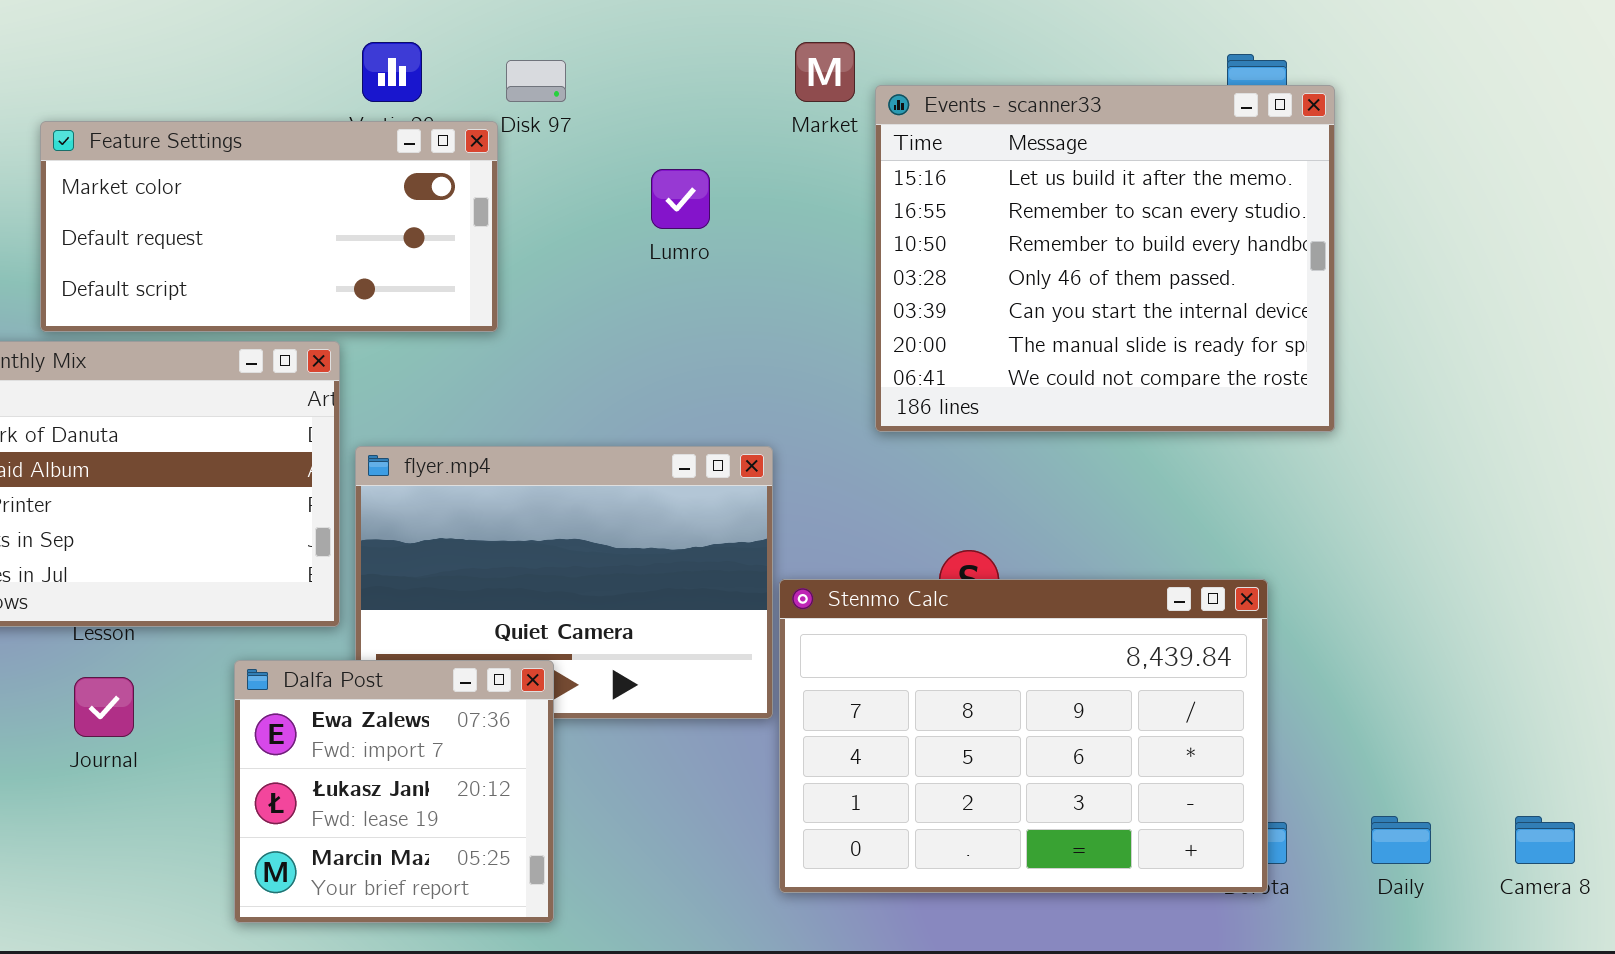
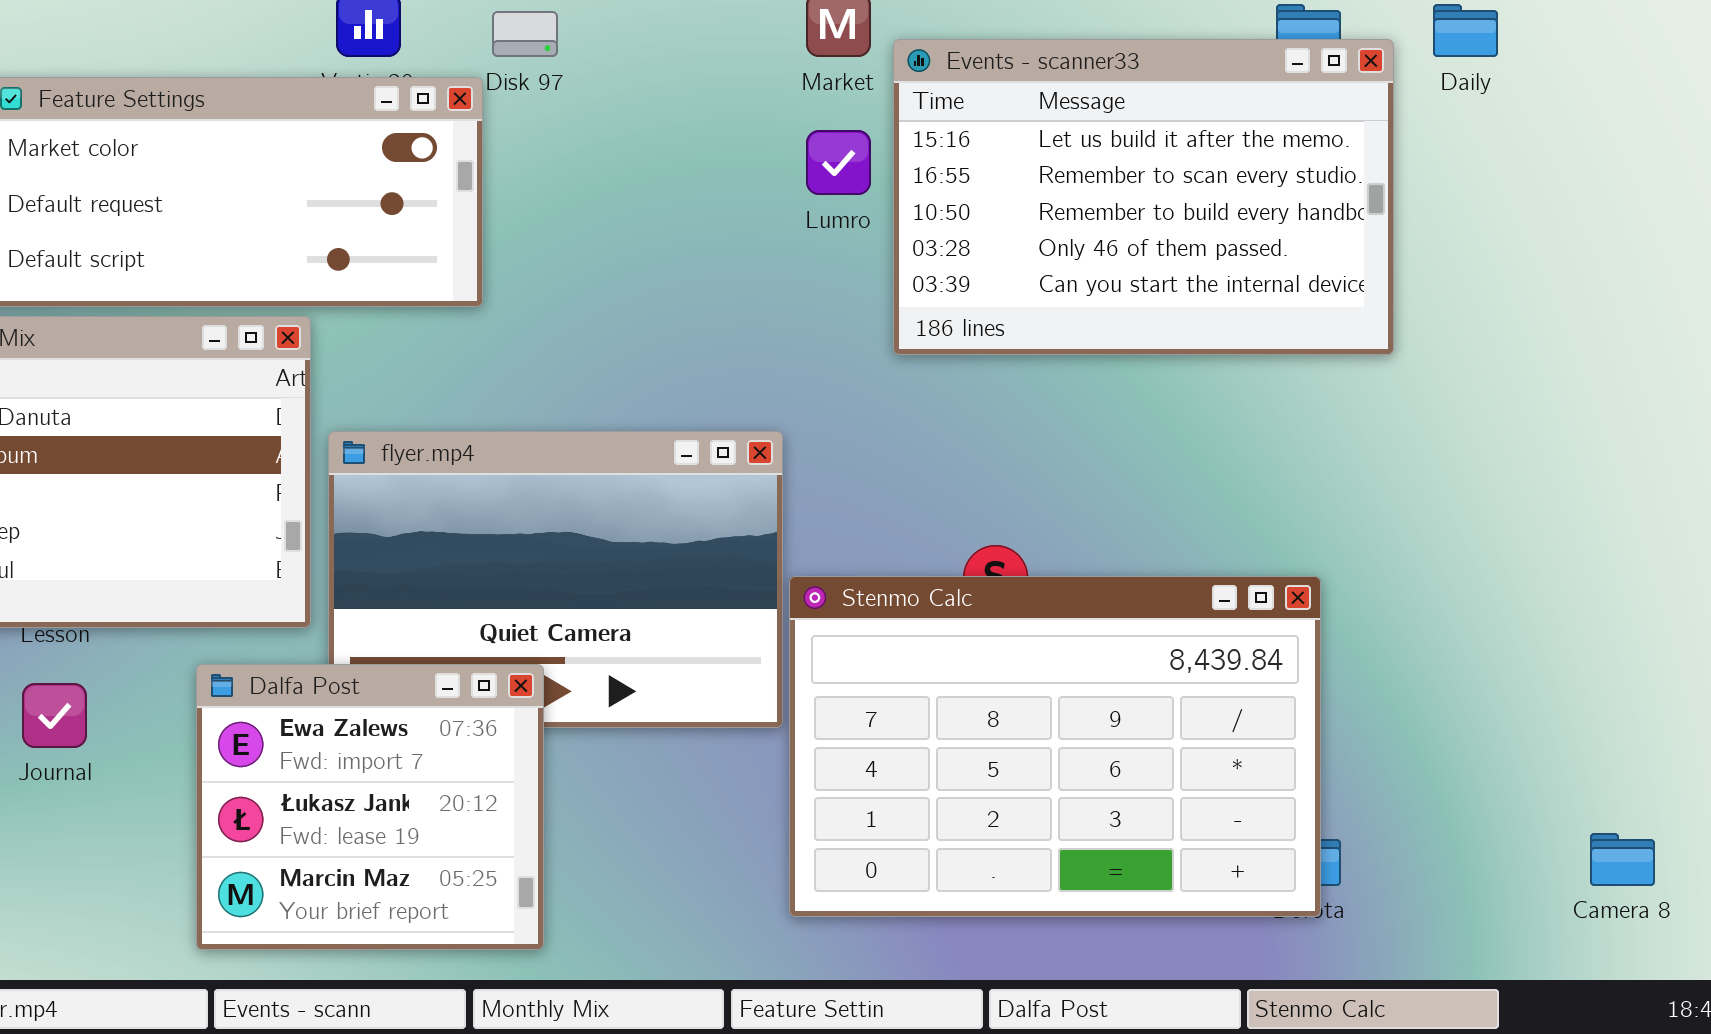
Events - scanner33: [875,85,1335,432] -> [893,39,1394,355], resized
Lumro: [651,169,710,229] -> [806,130,871,195], moved
Daily: [1371,816,1431,864] -> [1433,4,1498,57], moved

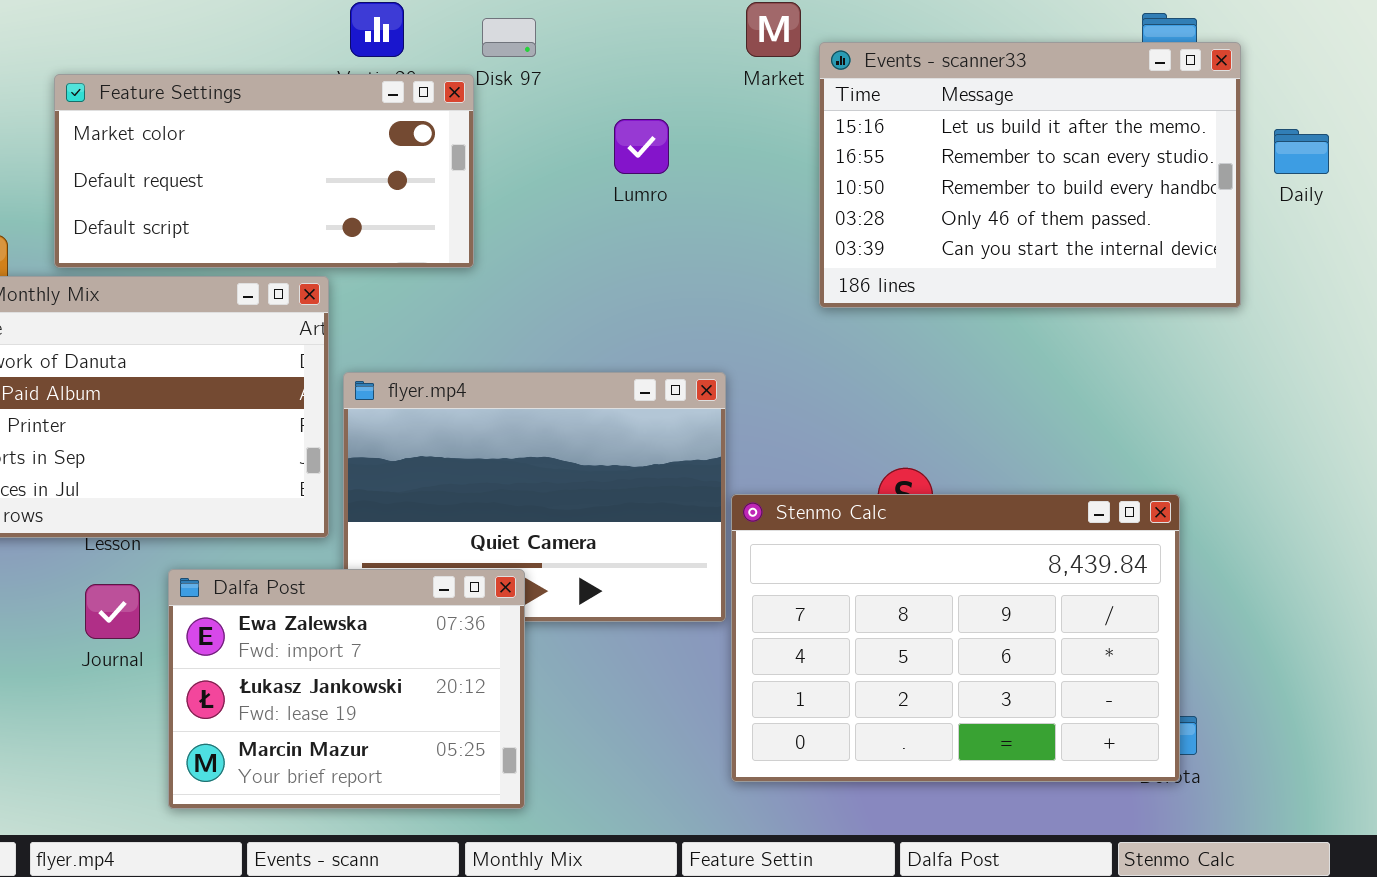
Daily: [1433,4,1498,57] -> [1274,129,1329,174], moved
Lumro: [806,130,871,195] -> [614,119,669,174], moved
Dalfa Post: [196,664,544,950] -> [168,569,525,809], resized

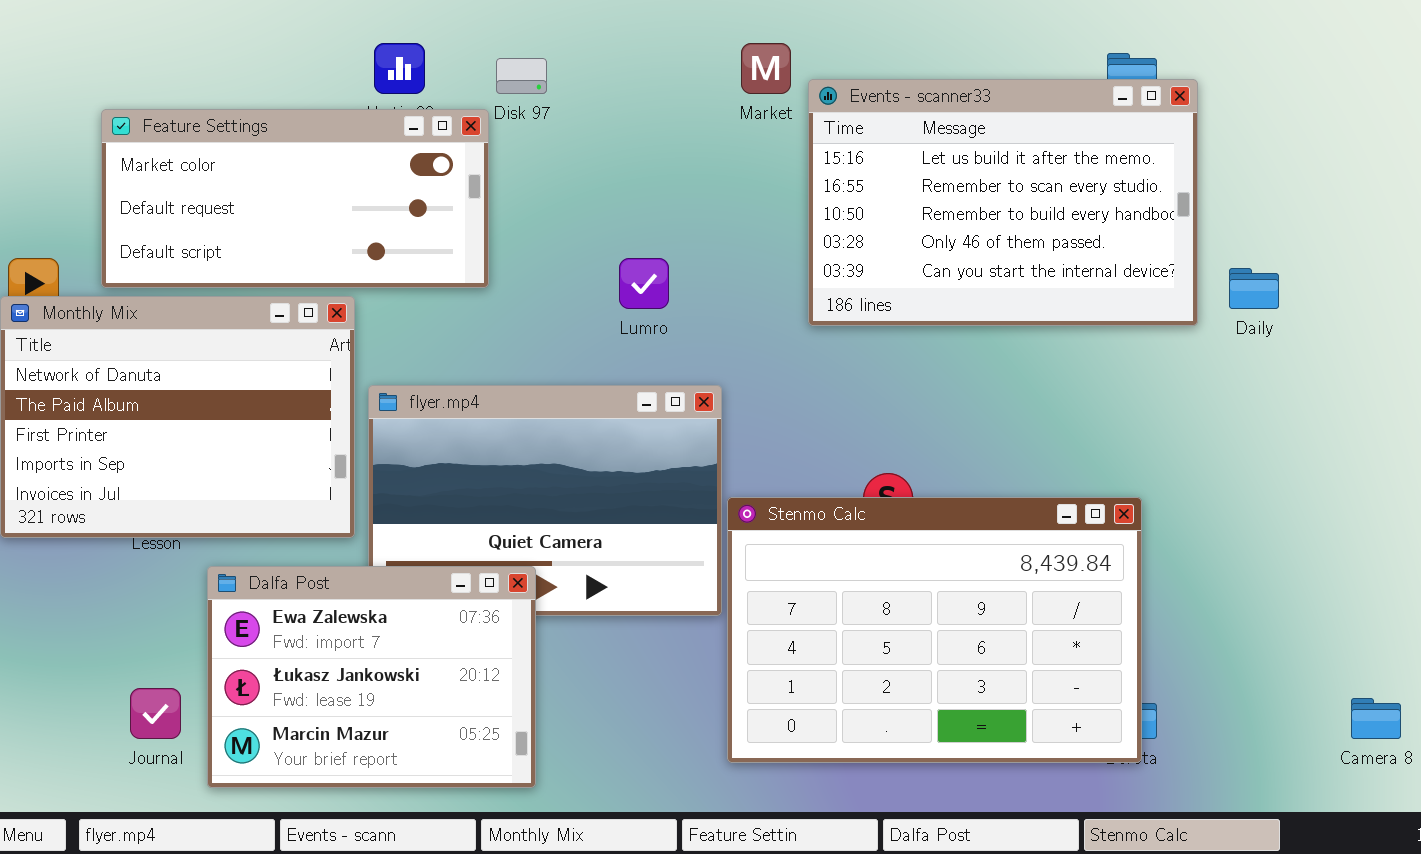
Lumro: [614,119,669,174] -> [619,258,669,309], moved
Daily: [1274,129,1329,174] -> [1229,268,1279,309], moved
Journal: [85,584,140,639] -> [130,688,181,739], moved

